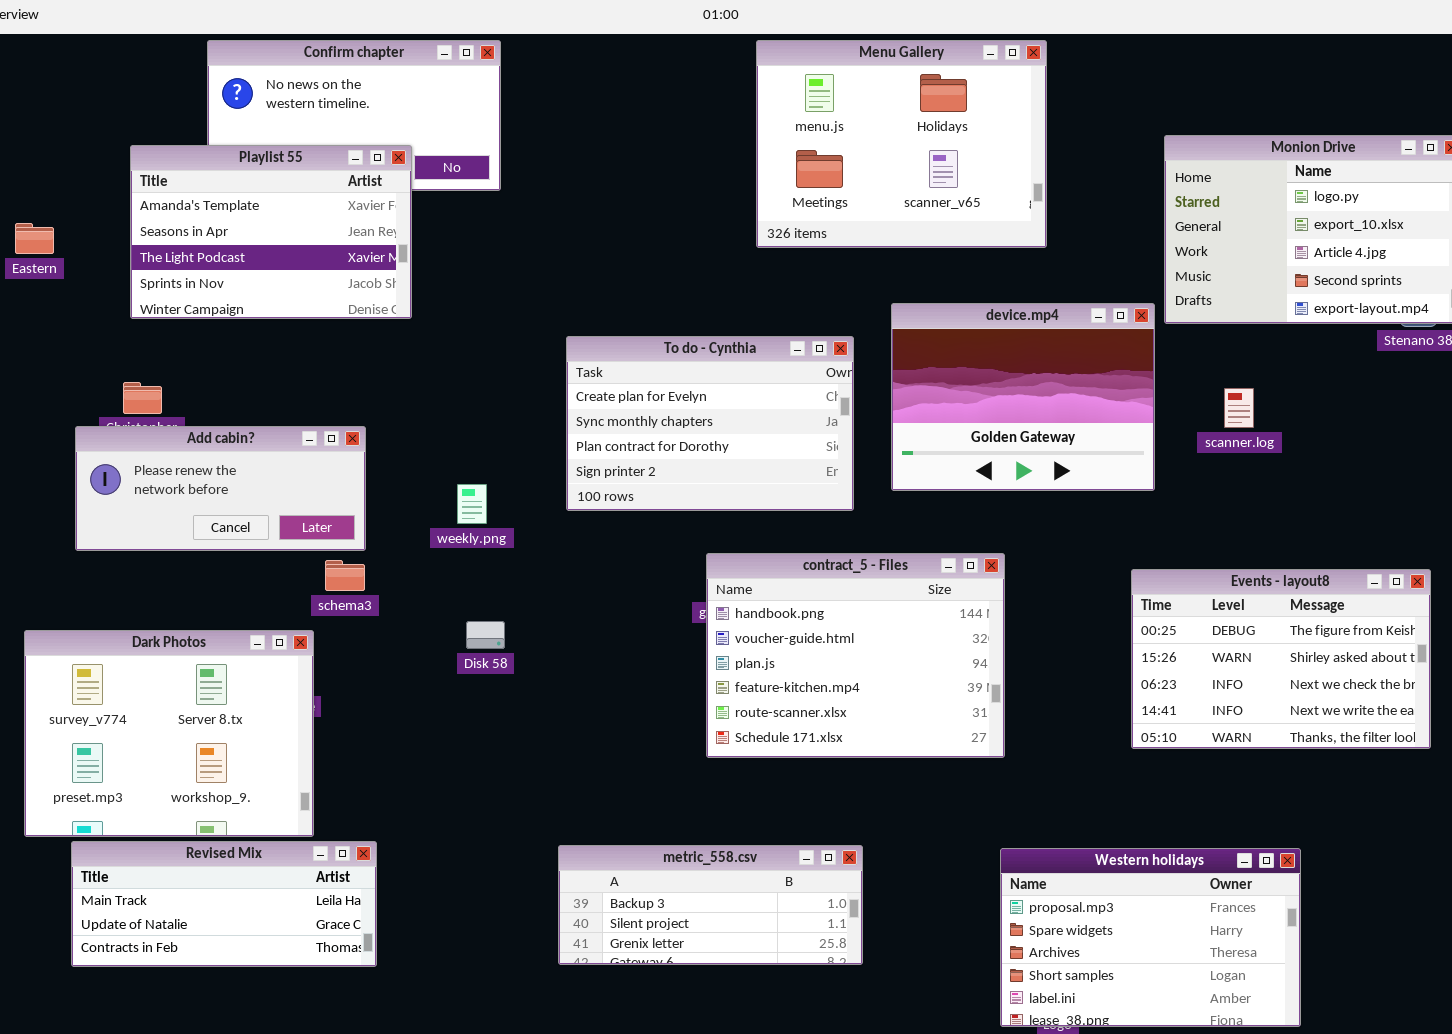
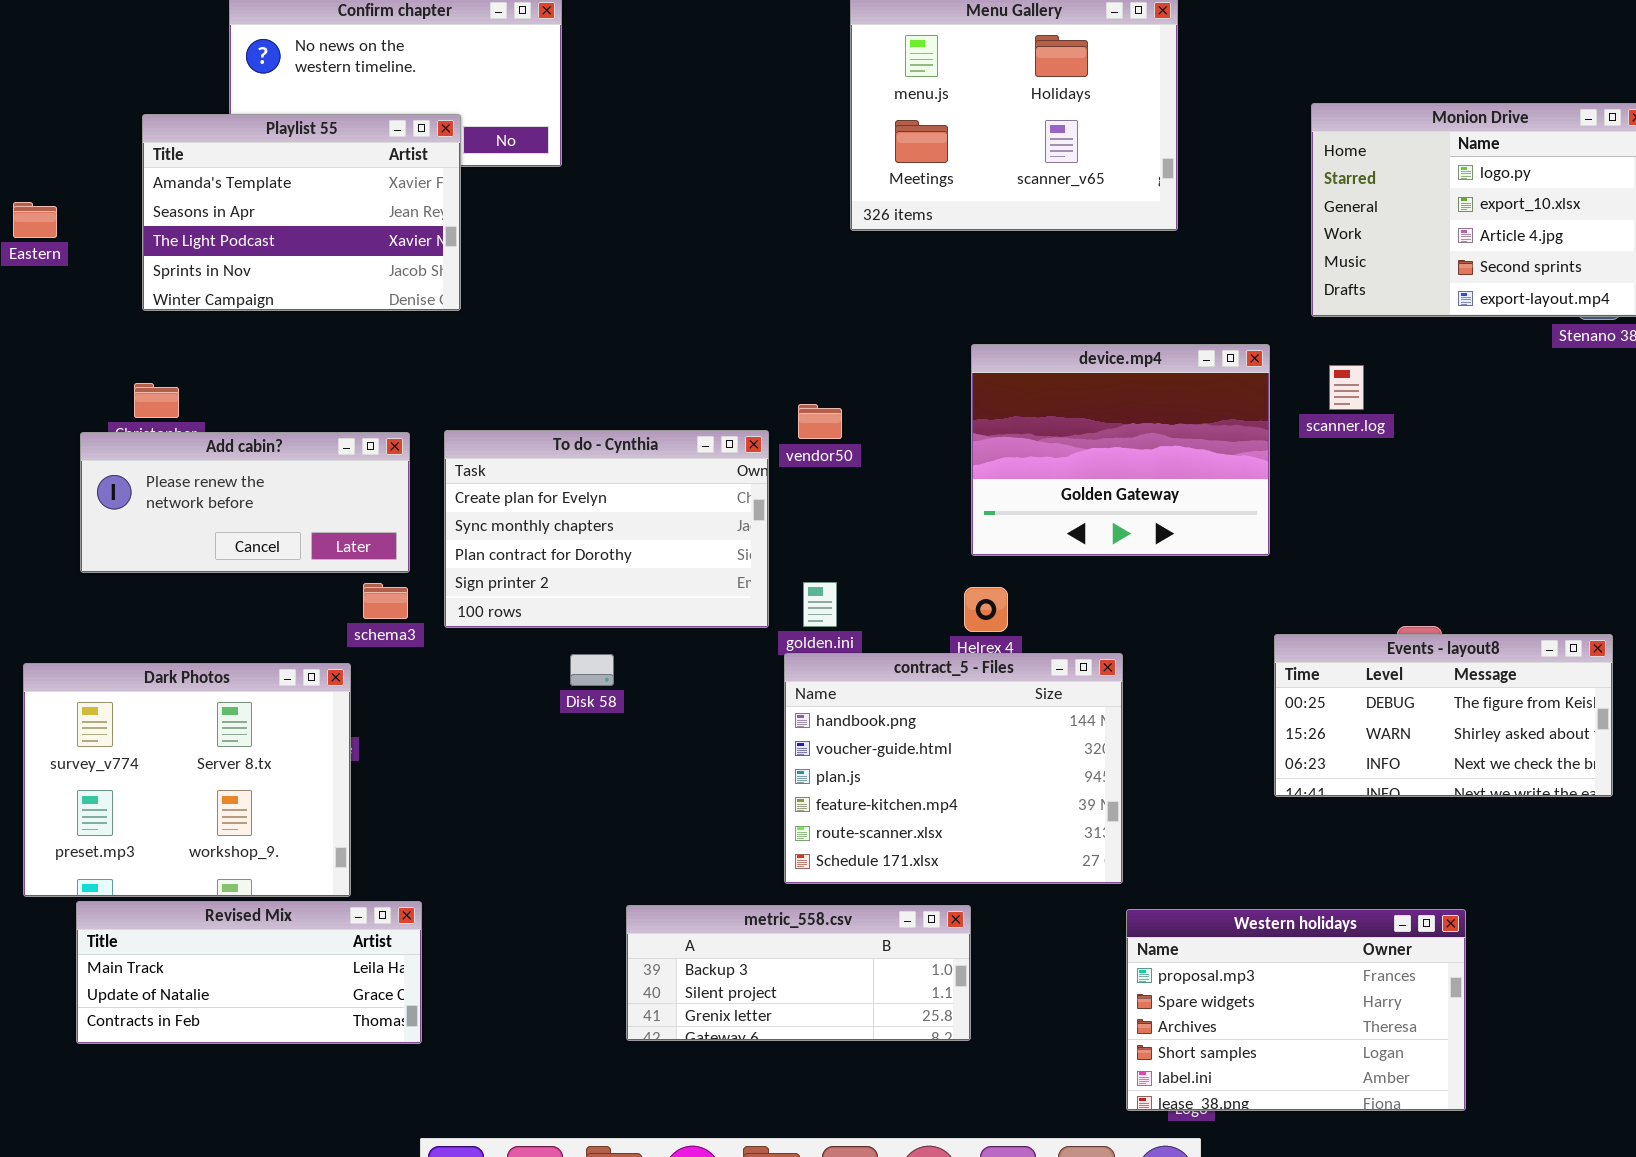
device.mp4: [891,303,1155,491] -> [971,344,1270,556], moved
To do - Cynthia: [566,336,854,511] -> [444,430,769,628], moved
scanner.log: [1224,388,1254,428] -> [1329,365,1364,410], moved
contract_5 - Files: [706,553,1005,758] -> [784,653,1123,884], moved
Events - layout8: [1131,569,1431,749] -> [1274,634,1613,797], resized
Disk 58: [466,621,505,649] -> [570,654,614,686], moved

